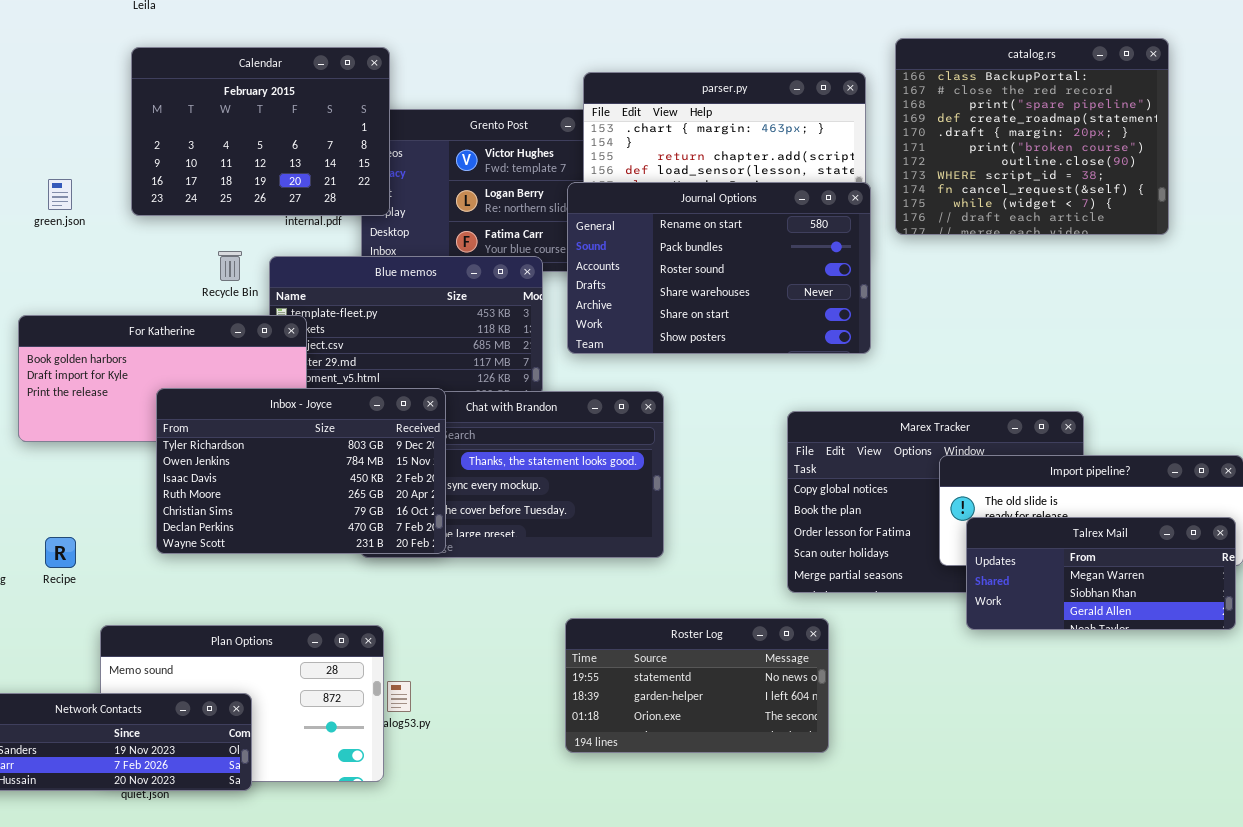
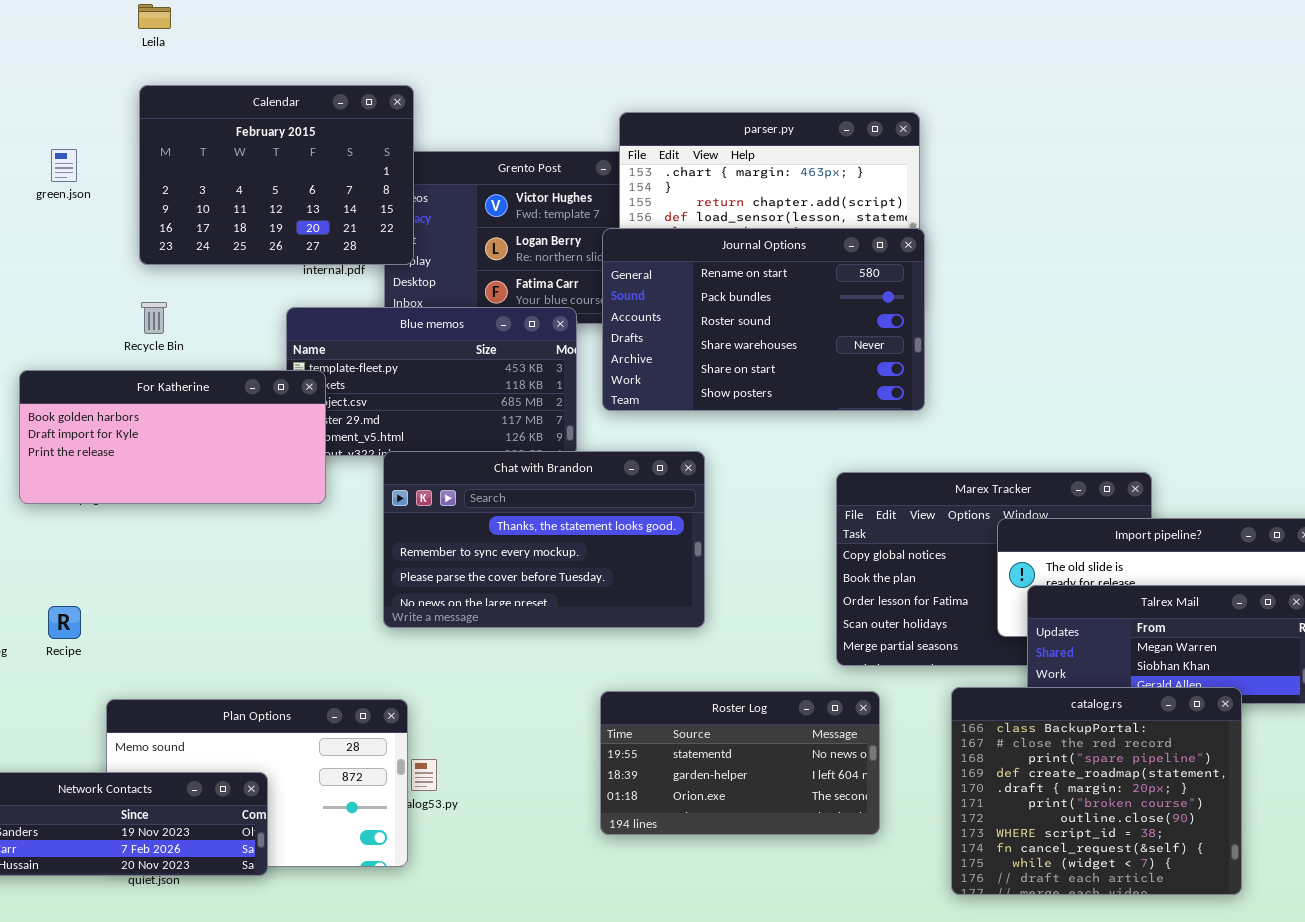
catalog.rs: [895,38,1169,235] -> [951,687,1242,895], moved
green.json: [48,179,72,210] -> [51,149,77,182], moved
Recycle Bin: [218,251,242,281] -> [141,302,167,334], moved
Inbox - Joyce: [156,388,446,554] -> none, closed

